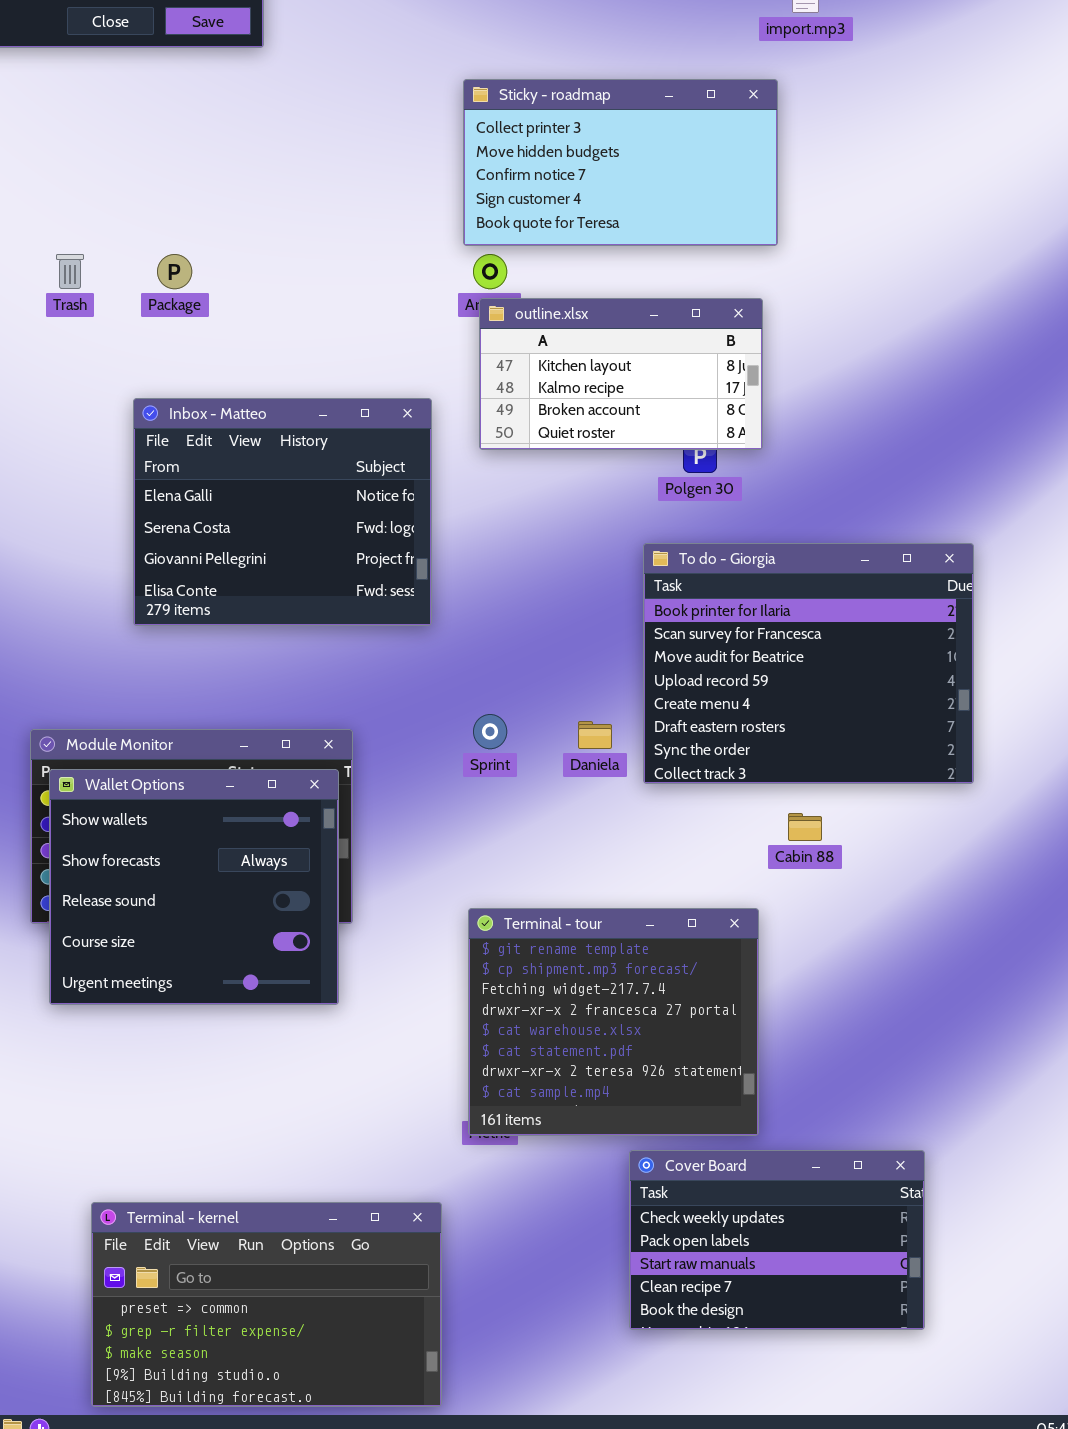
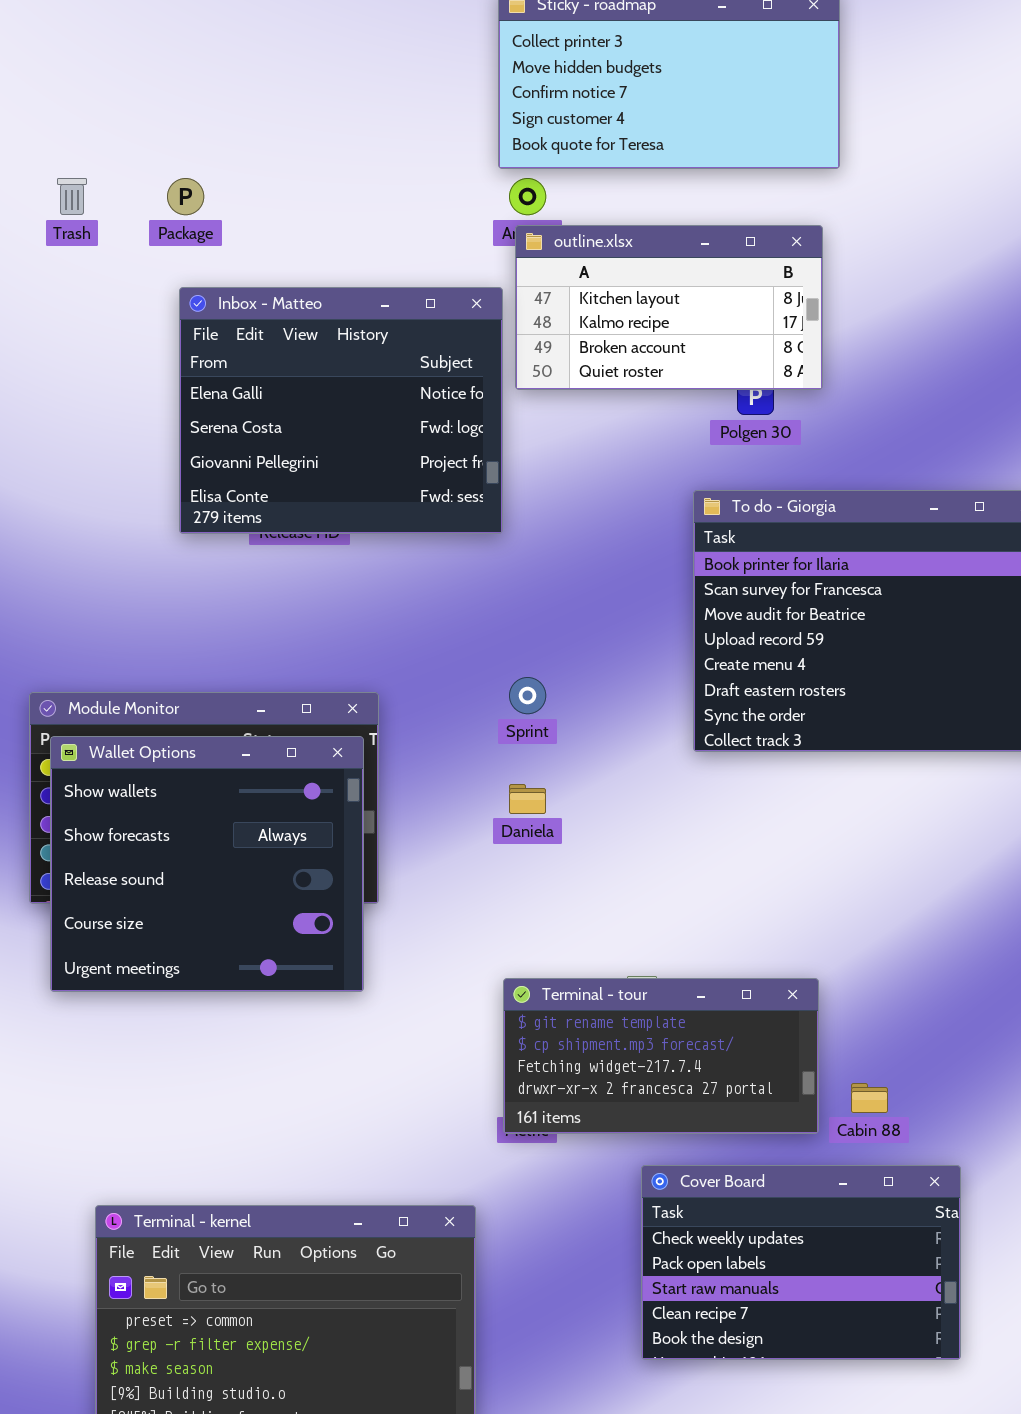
Inbox - Matteo: [133,398,432,626] -> [179,287,503,534], moved
Daniela: [578,721,612,749] -> [509,784,546,814], moved
Cabin 88: [788,813,822,841] -> [851,1083,888,1113], moved
Terminal - tour: [468,908,759,1136] -> [503,978,819,1134], resized
Cover Board: [629,1150,925,1330] -> [641,1165,961,1360], moved

